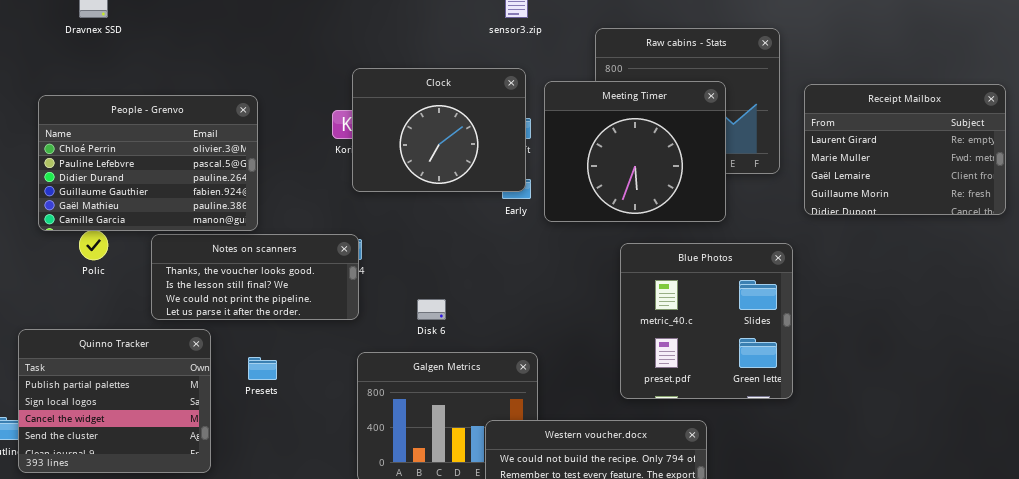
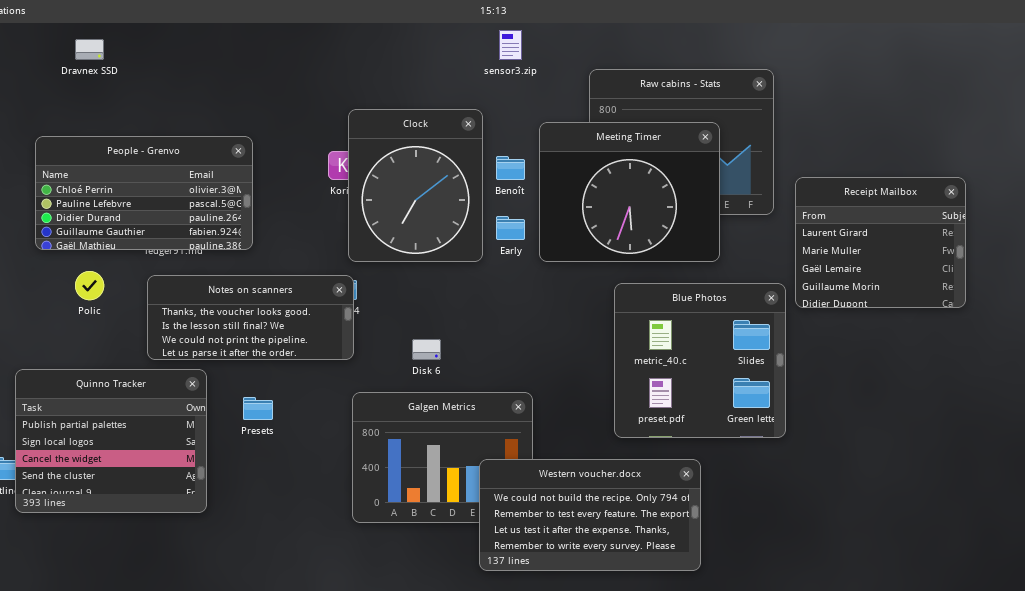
Clock: [352,68,526,192] -> [348,109,483,262], resized
Receipt Mailbox: [804,84,1006,215] -> [795,177,966,308], moved, resized
People - Grenvo: [38,95,258,231] -> [35,136,253,250], resized

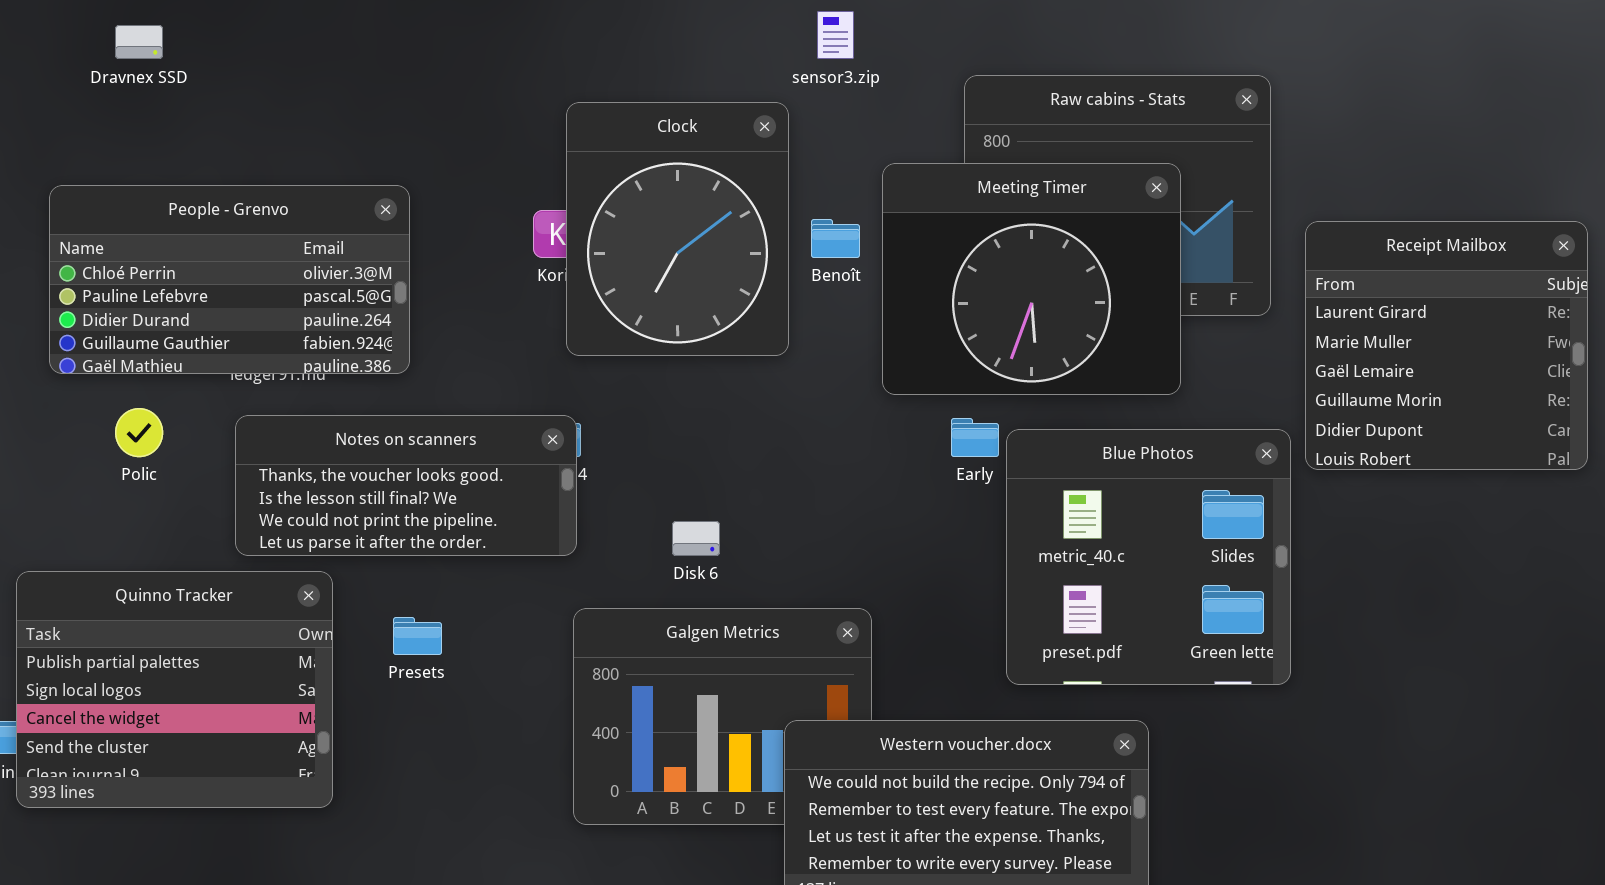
Clock: [348,109,483,262] -> [566,102,789,356], moved
Receipt Mailbox: [795,177,966,308] -> [1305,221,1588,470], resized
Early: [496,216,525,240] -> [951,418,999,457], moved

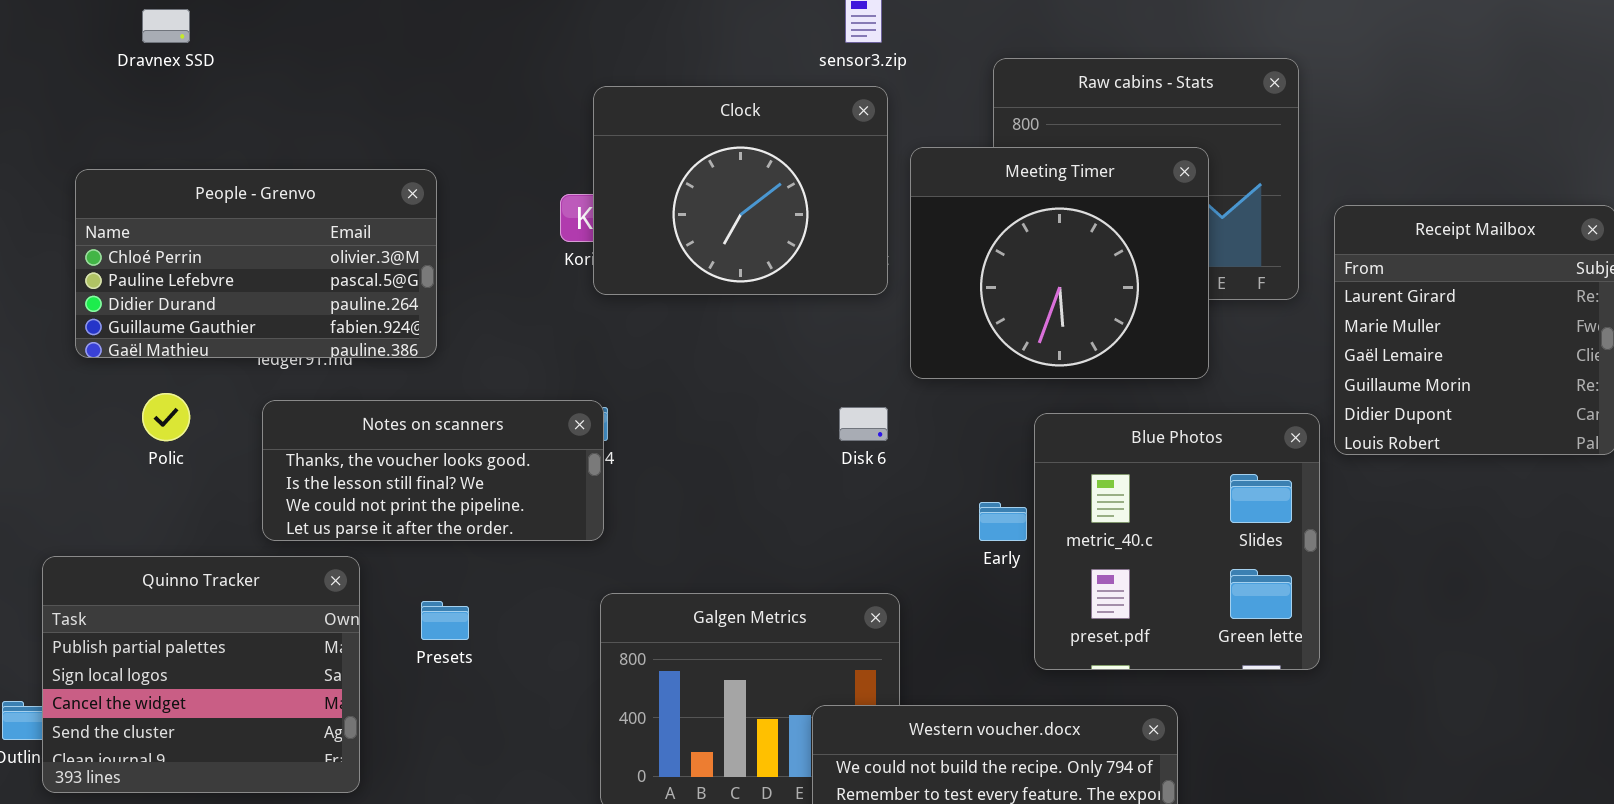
Clock: [566,102,789,356] -> [593,86,888,295], resized
Early: [951,418,999,457] -> [979,502,1027,541], moved
Disk 6: [672,521,720,556] -> [839,407,888,441], moved

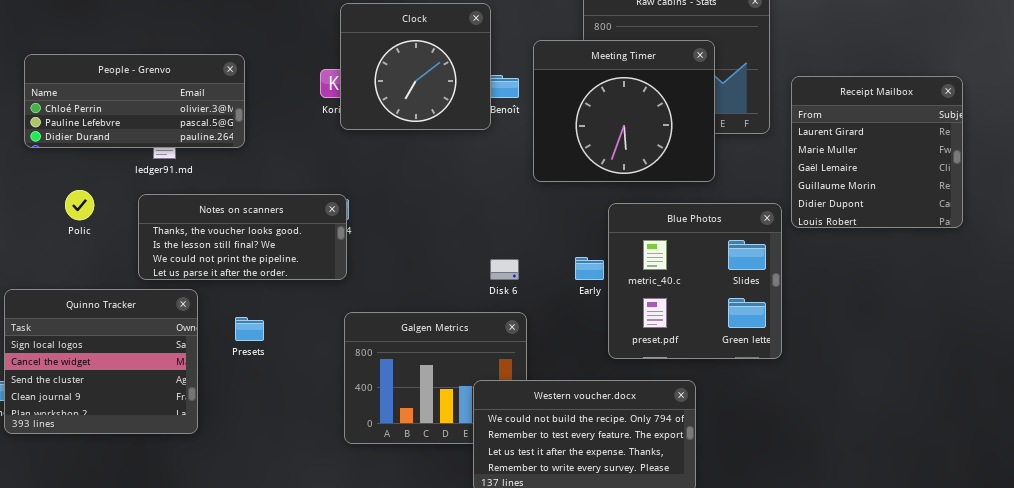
Clock: [593,86,888,295] -> [340,3,491,130], resized
People - Grenvo: [75,169,437,358] -> [24,54,245,148], resized
Disk 6: [839,407,888,441] -> [490,259,519,280], moved
Quinno Tracker: [42,556,360,793] -> [4,289,198,434], scrolled down 1 row

